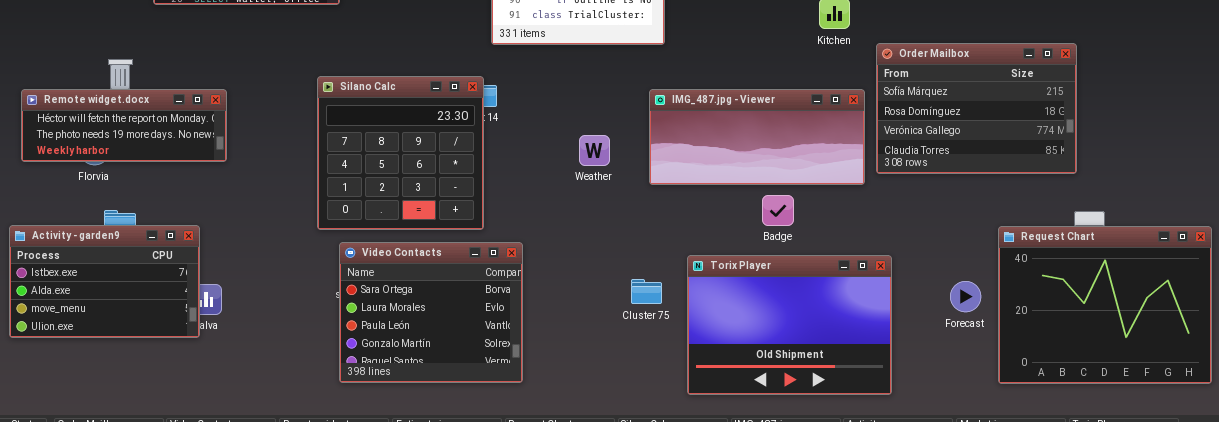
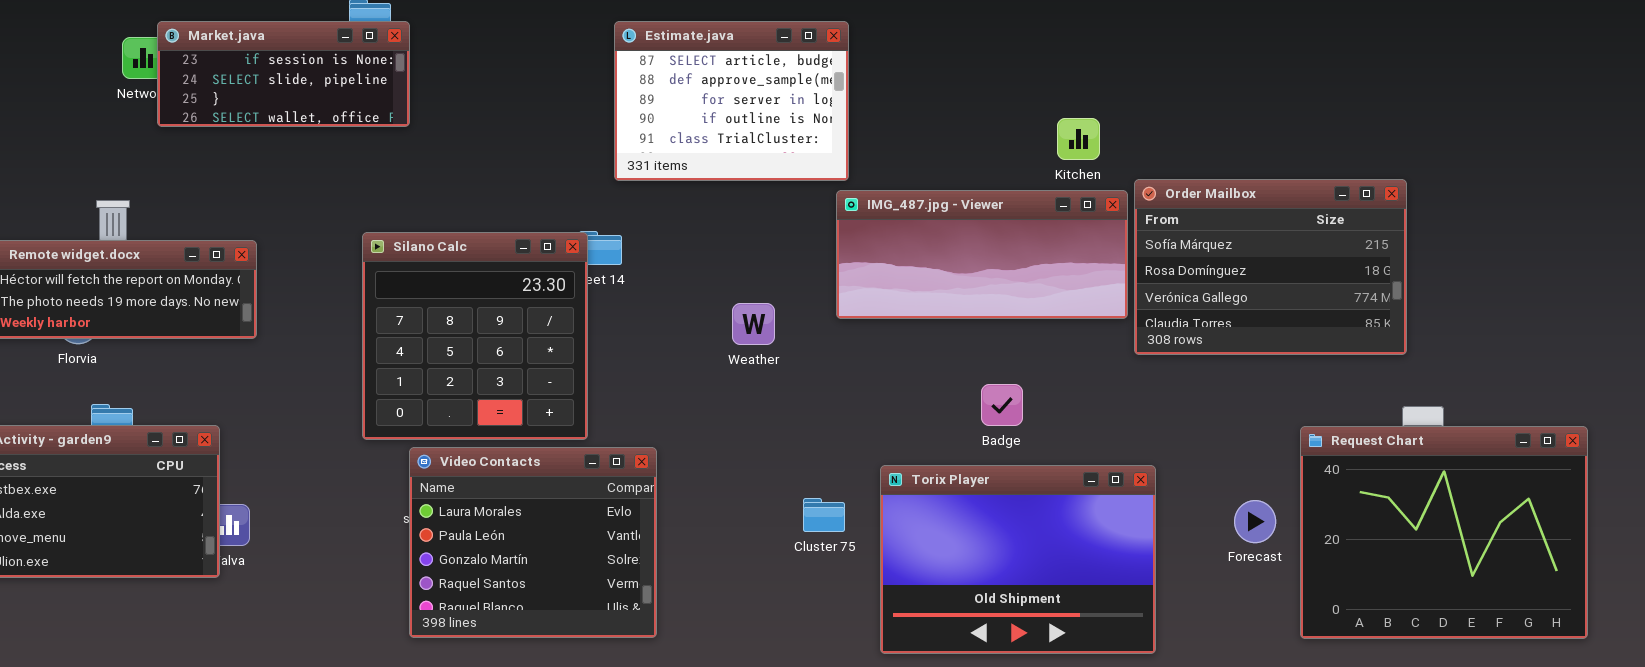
Silano Calc: [317,76,484,230] -> [362,232,588,440], moved
IMG_487.jpg - Viewer: [649,89,865,185] -> [836,190,1128,319], moved
Video Contacts: [339,242,523,383] -> [409,447,657,638], scrolled down 1 row

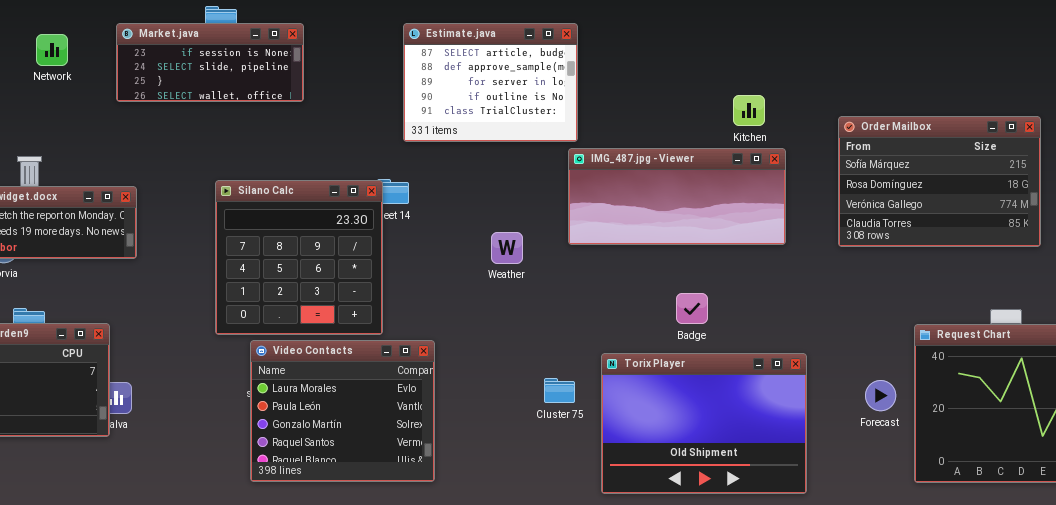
Market.java: [157,21,410,127] -> [116,23,304,102], moved
Order Mailbox: [1134,179,1407,355] -> [838,116,1041,247], moved

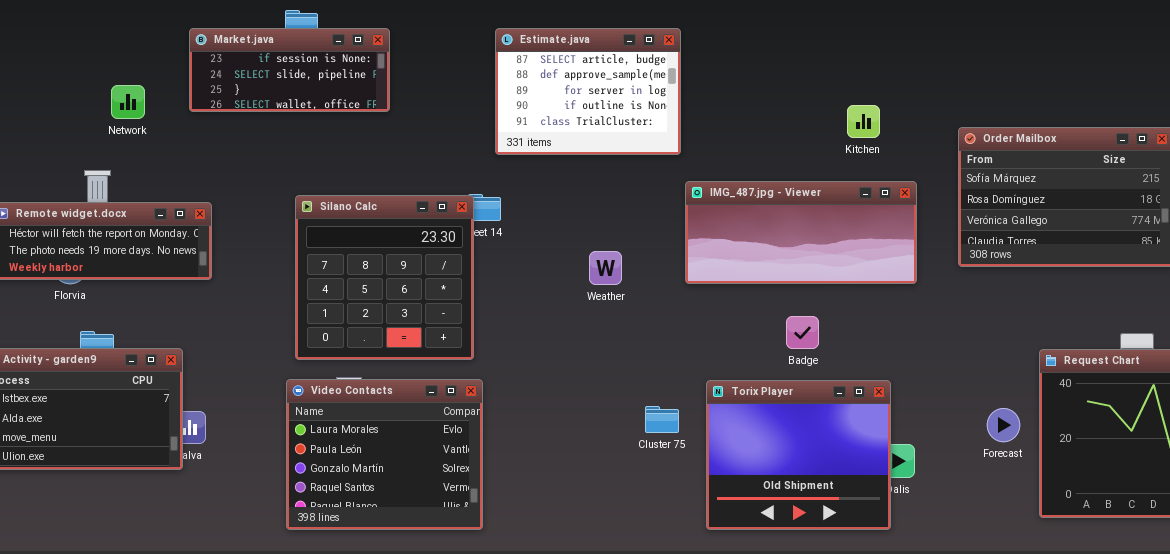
Network: [36,34,68,66] -> [111,85,145,119], moved
IMG_487.jpg - Viewer: [568,148,786,245] -> [685,181,917,284], moved
Video Contacts: [250,340,435,482] -> [286,379,483,530], moved
Torix Player: [601,353,807,494] -> [706,380,891,530], resized

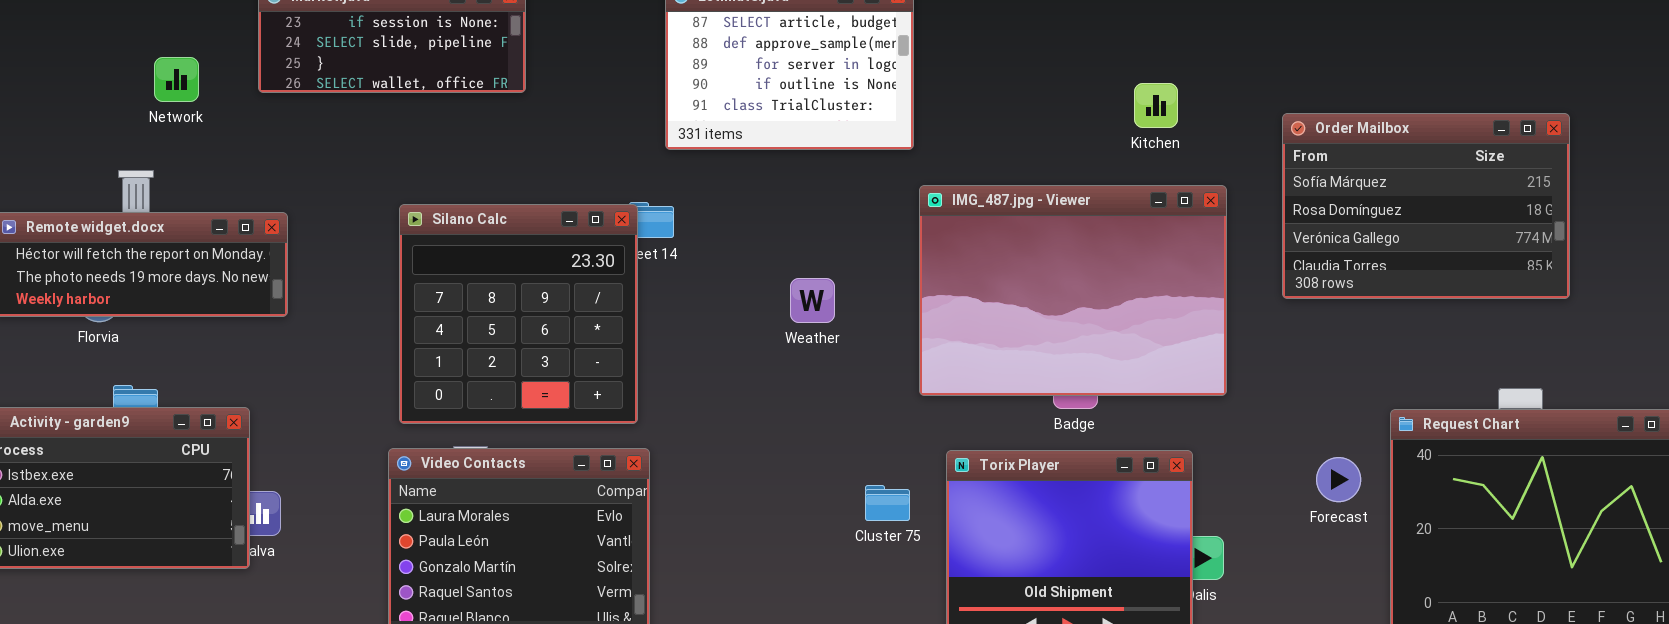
IMG_487.jpg - Viewer: [685,181,917,284] -> [919,185,1227,396], resized
Forecast: [987,408,1020,442] -> [1316,457,1361,502], moved

